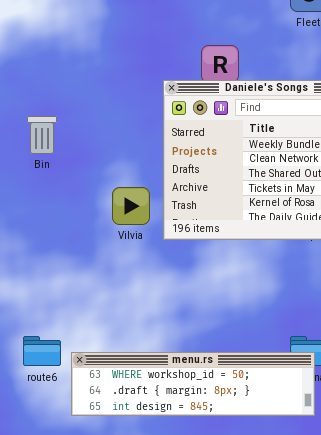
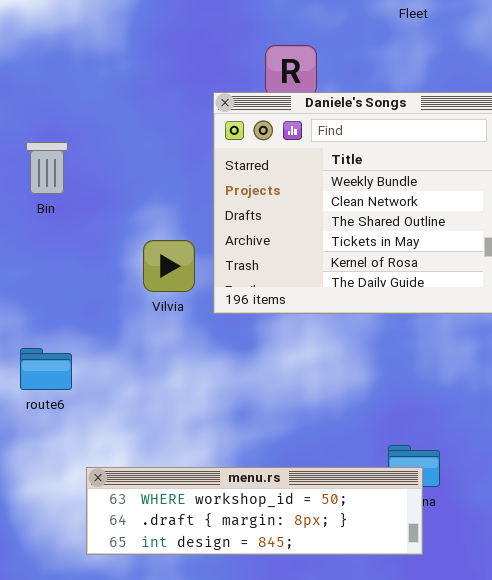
route6: [23,336,61,366] -> [20,348,72,390], moved

